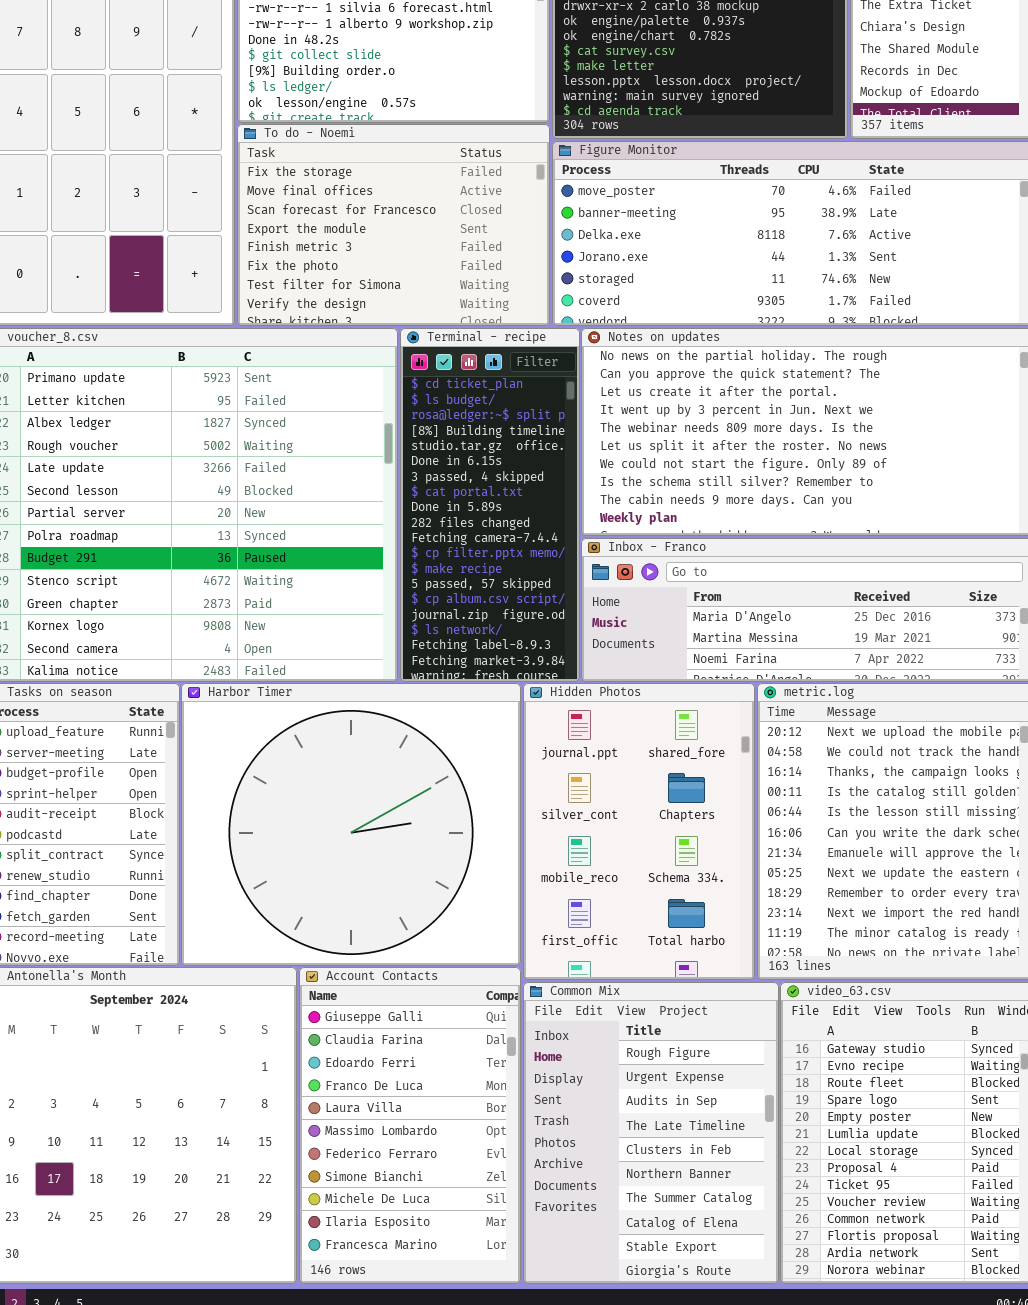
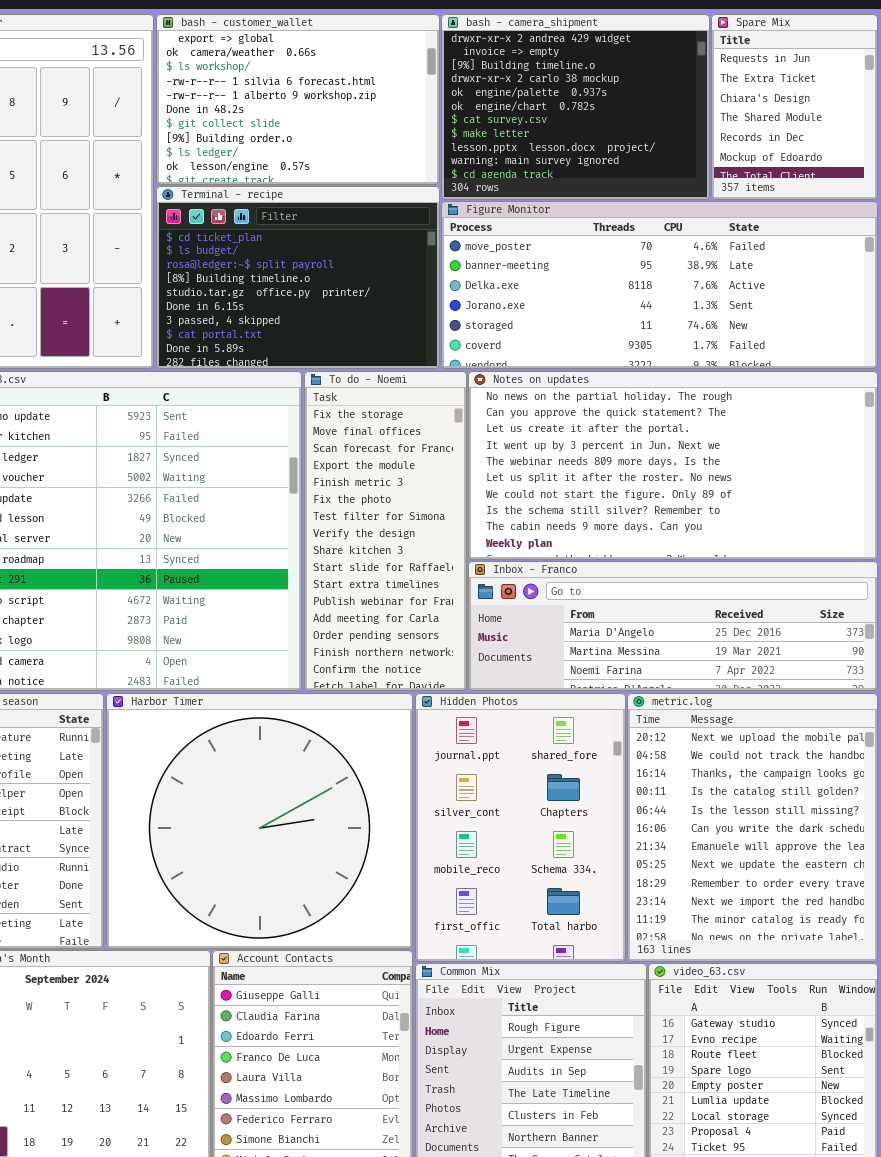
To do - Noemi: [237,124,550,326] -> [304,371,467,691], moved, resized
Terminal - recipe: [400,328,580,682] -> [156,186,440,369], moved, resized

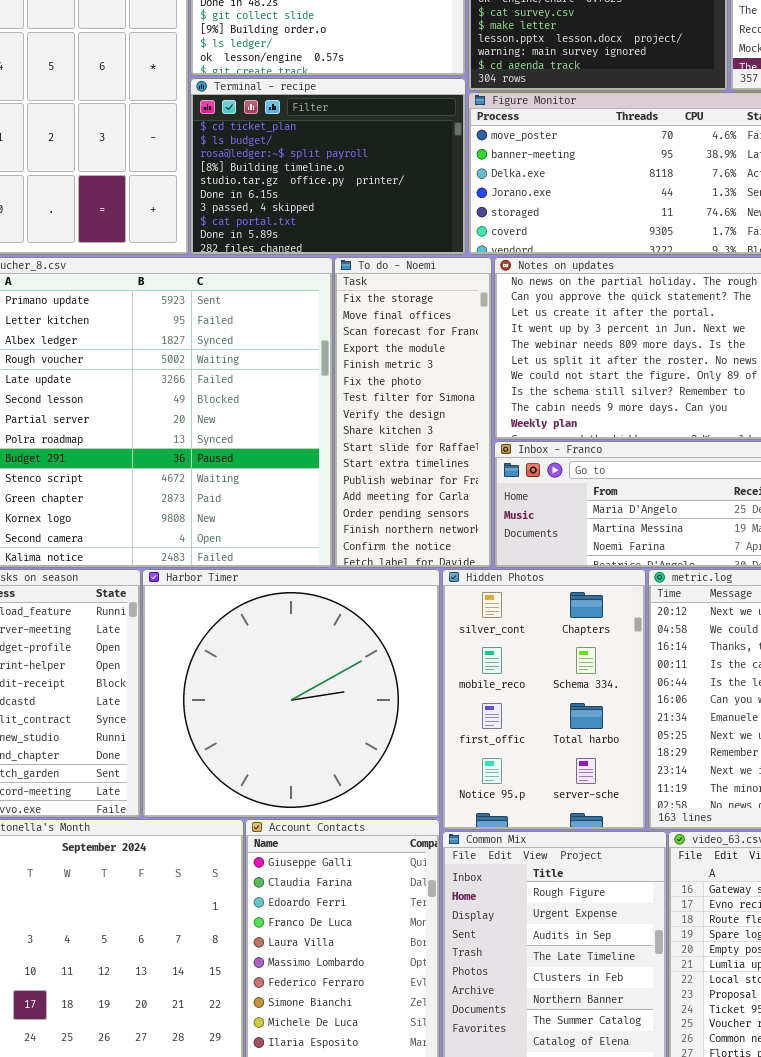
Hidden Photos: [415,693,626,962] -> [442,569,646,830], scrolled down 1 row

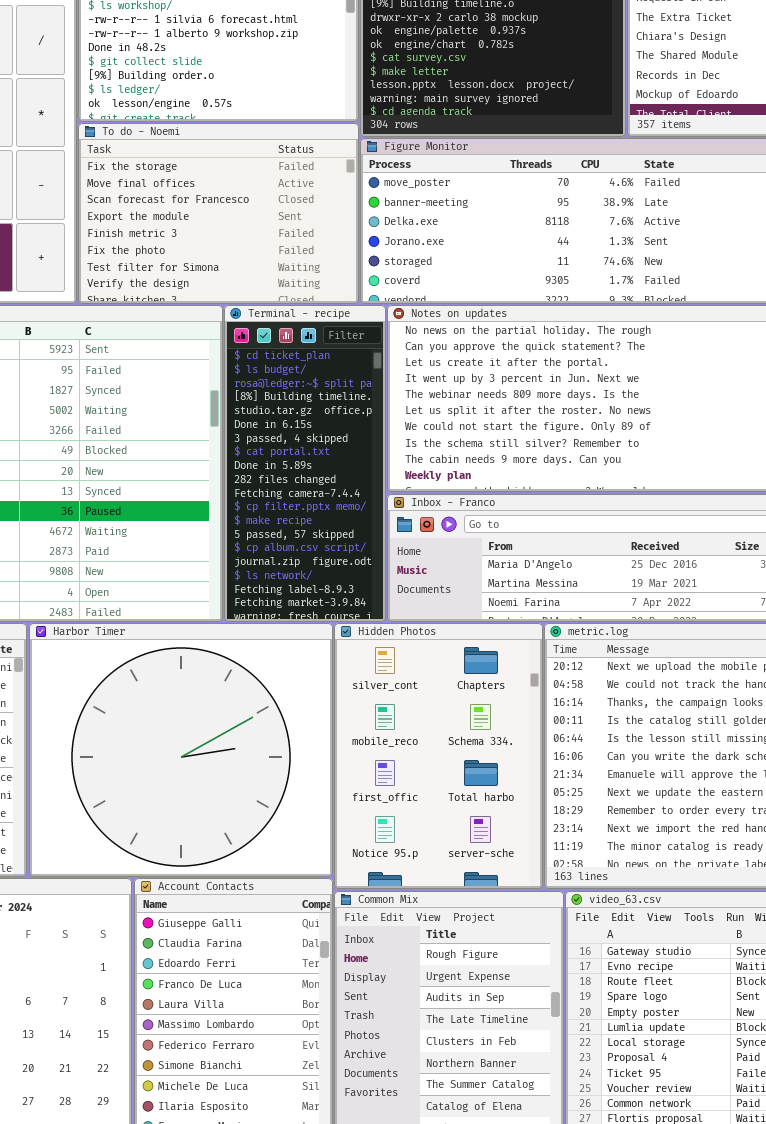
Terminal - recipe: [190,78,466,255] -> [224,305,386,622], moved, resized
To do - Noemi: [334,257,492,568] -> [78,123,359,304], moved, resized

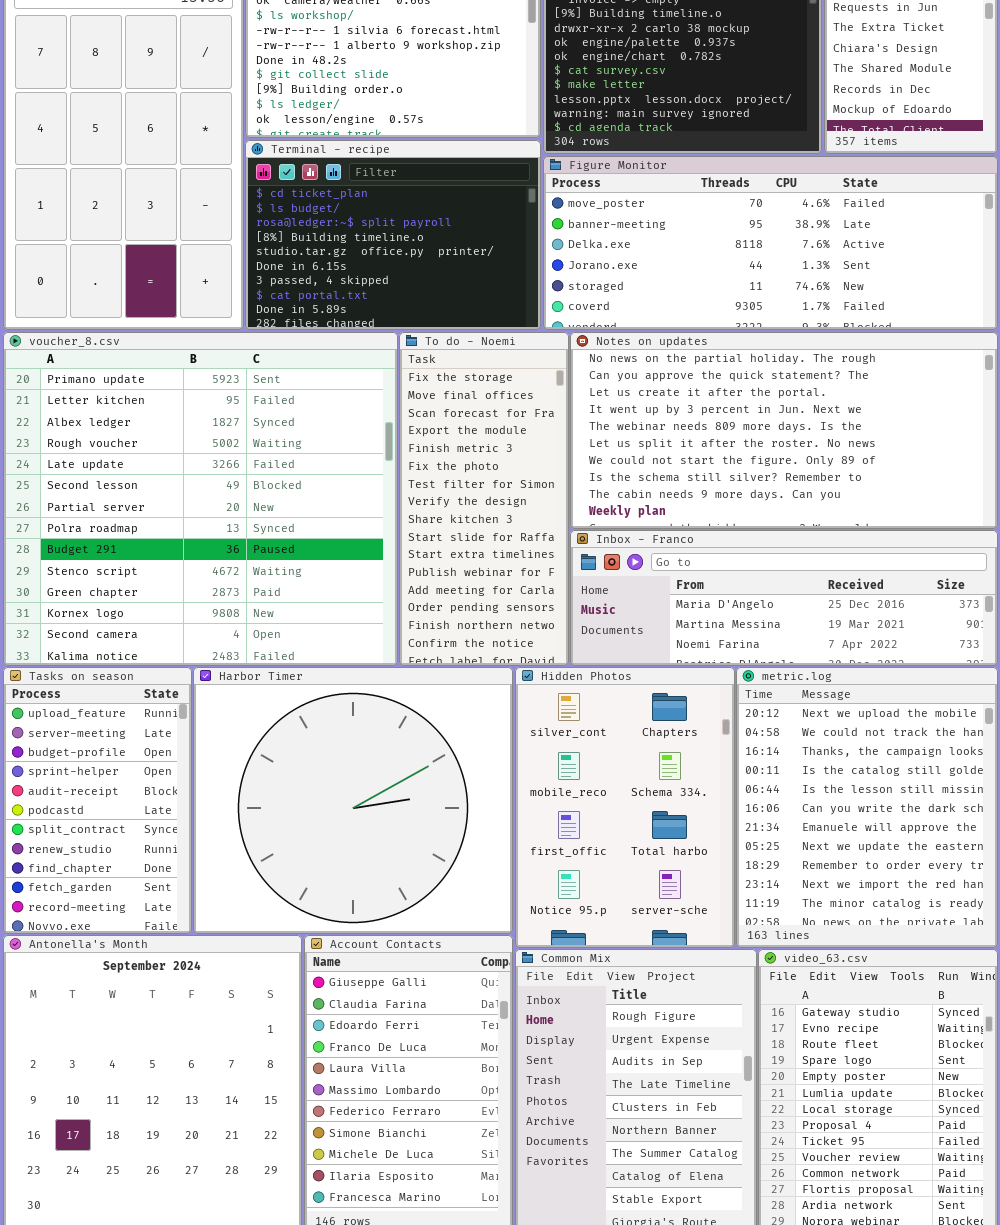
To do - Noemi: [78,123,359,304] -> [399,332,569,666], moved, resized
Terminal - recipe: [224,305,386,622] -> [245,140,541,330], moved, resized

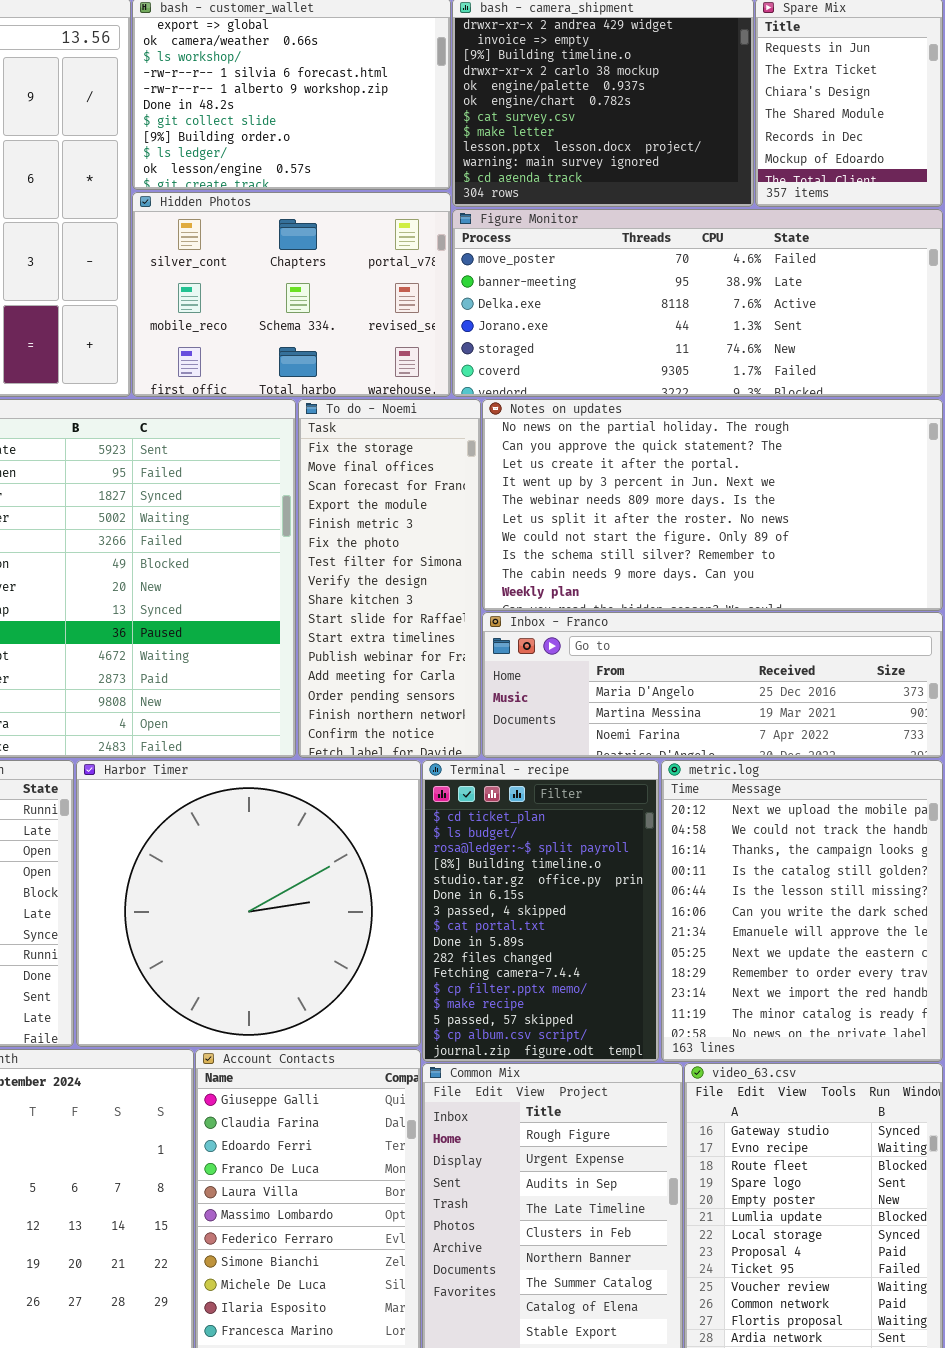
Terminal - recipe: [245,140,541,330] -> [422,760,659,1062], moved, resized
Hidden Photos: [515,667,735,948] -> [132,192,451,397], moved, resized

